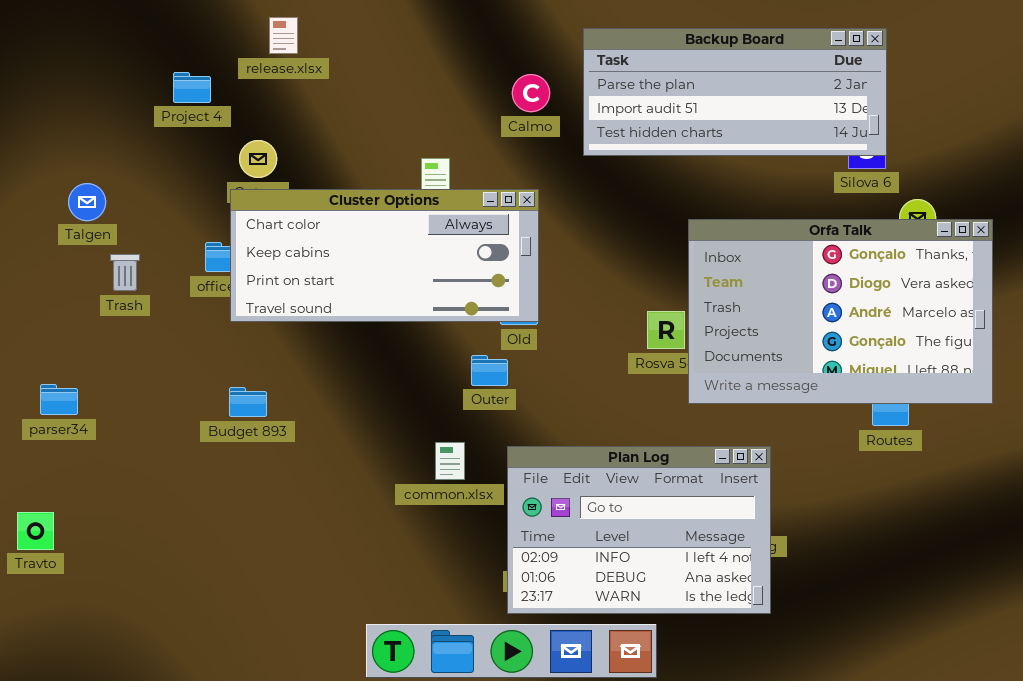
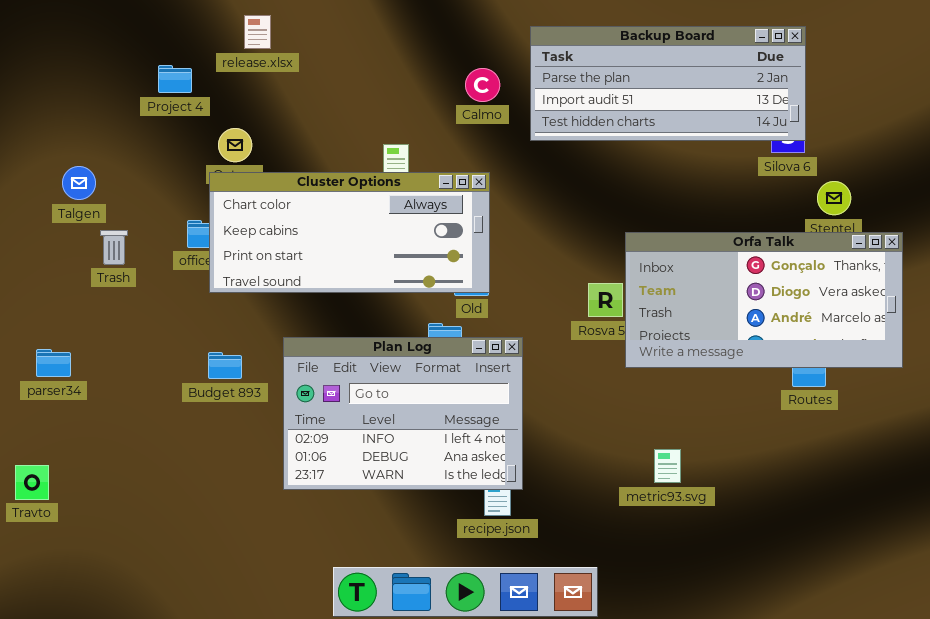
Orfa Talk: [688,219,993,404] -> [625,232,903,368], resized
Plan Log: [507,446,771,614] -> [283,337,523,490], moved

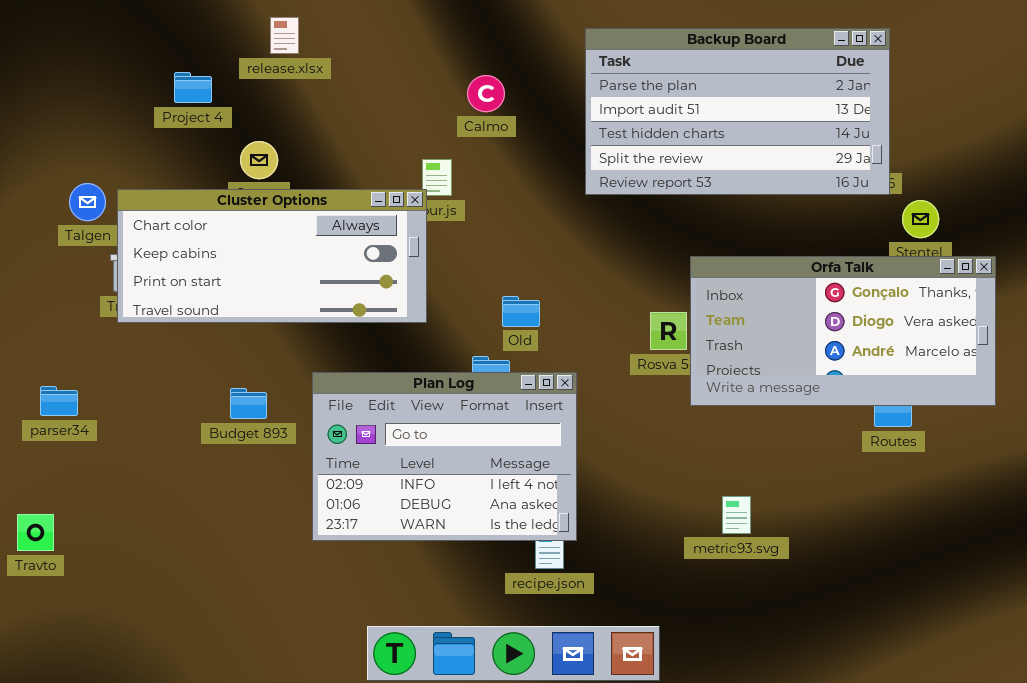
Backup Board: [530,26,806,141] -> [585,28,890,195], resized
Calmo: [465,68,500,102] -> [467,75,505,112], moved
Cluster Options: [209,172,490,293] -> [117,189,427,323], moved

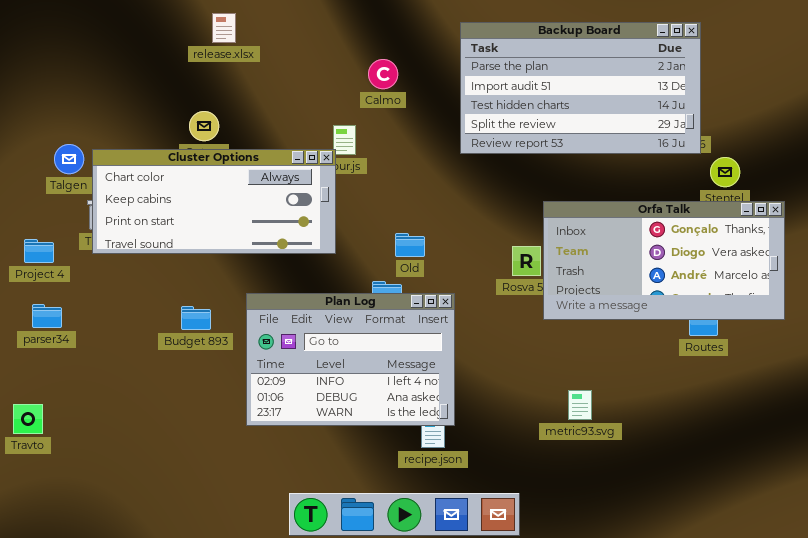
Project 4: [174,72,212,103] -> [24,239,54,263], moved

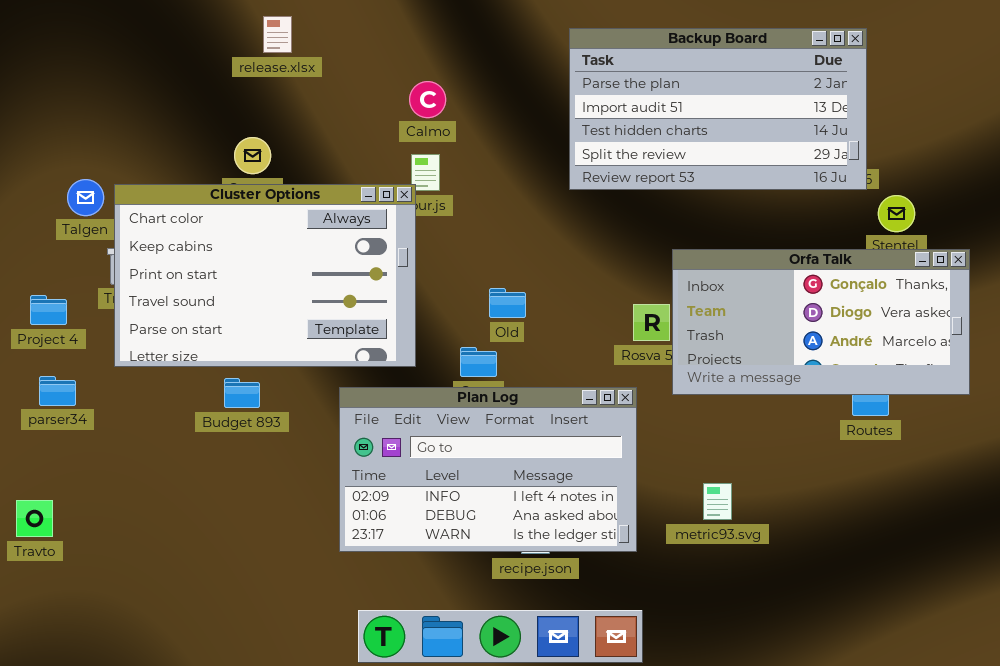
Calmo: [368,59,398,89] -> [409,81,446,118], moved
Cluster Options: [92,149,336,254] -> [114,184,416,367], resized
Plan Log: [246,293,455,426] -> [339,387,637,552], moved, resized

